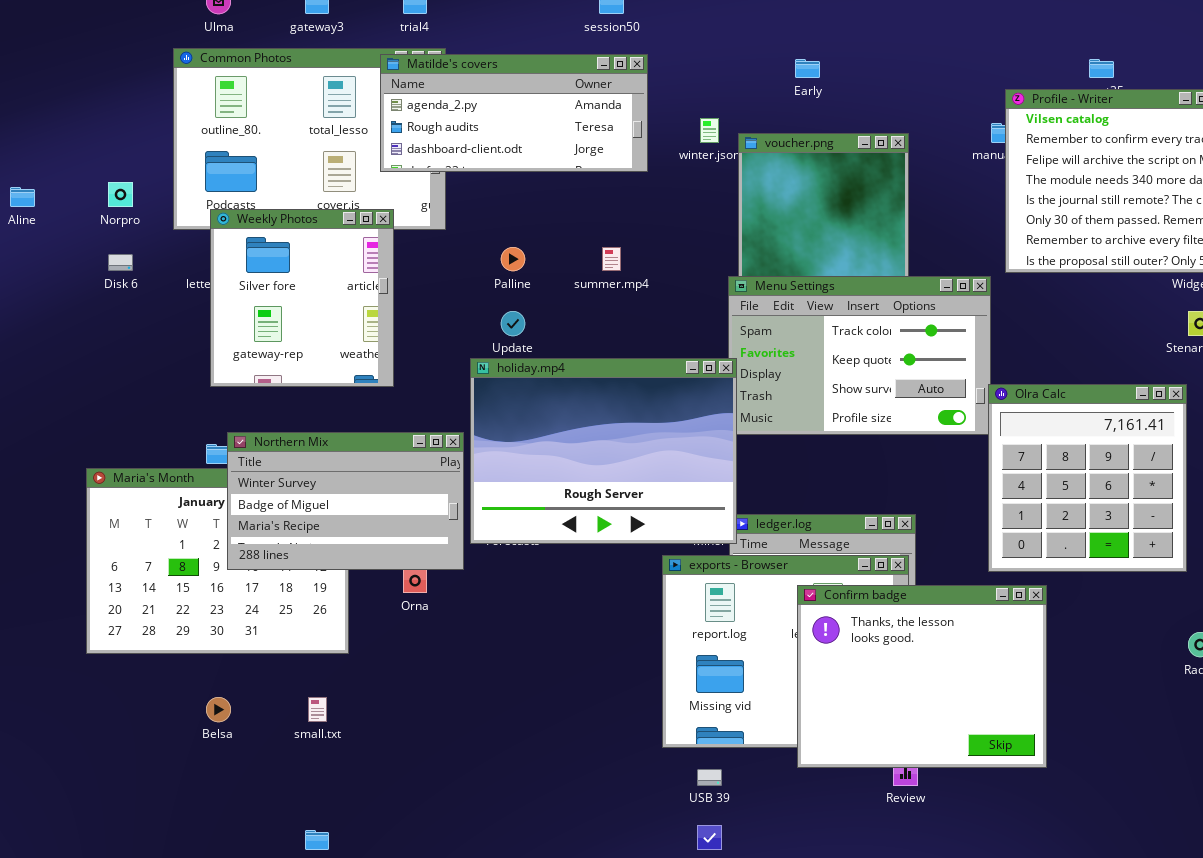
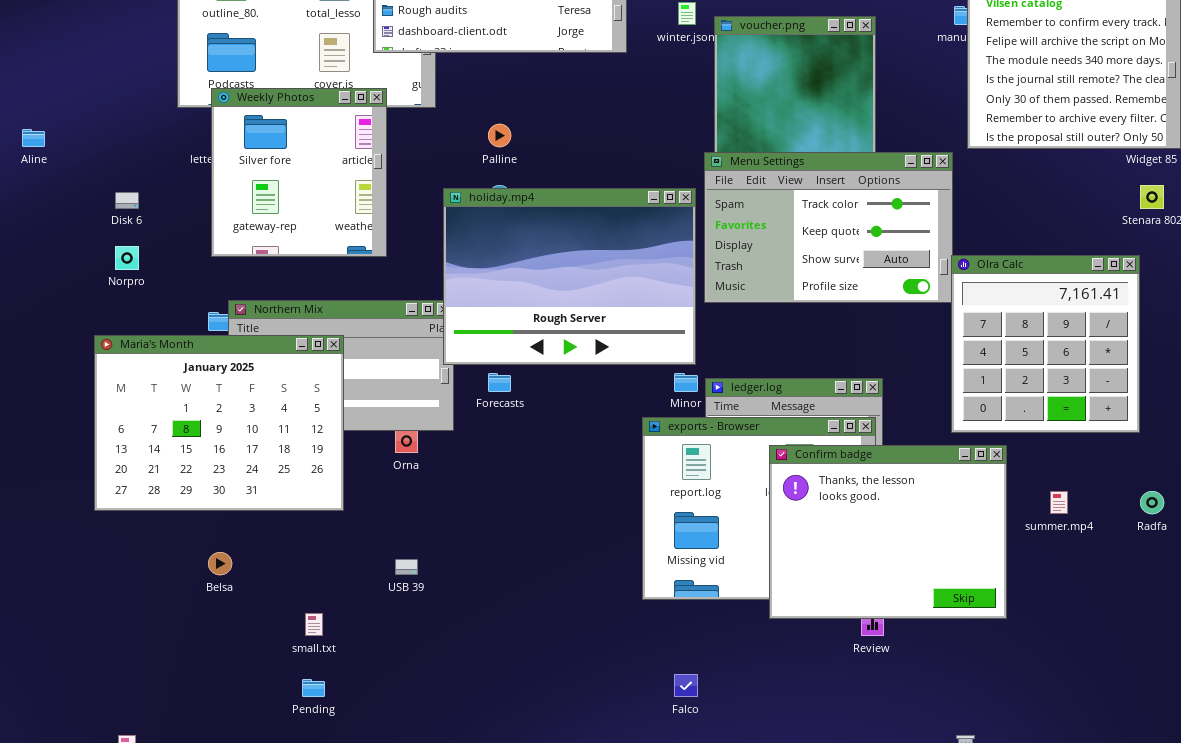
Norpro: [108,182,133,207] -> [115,246,139,270], moved
Aline: [10,187,35,207] -> [22,129,45,147], moved
summer.mp4: [602,247,621,271] -> [1050,491,1068,514], moved
Disk 6: [108,254,133,271] -> [115,192,139,209], moved
holiday.mp4: [470,358,737,544] -> [443,188,696,365], moved
Maria's Month: [86,468,349,654] -> [94,335,344,511], raised
small.txt: [308,697,327,722] -> [305,613,323,636], moved
USB 39: [697,769,722,786] -> [395,559,418,575], moved

